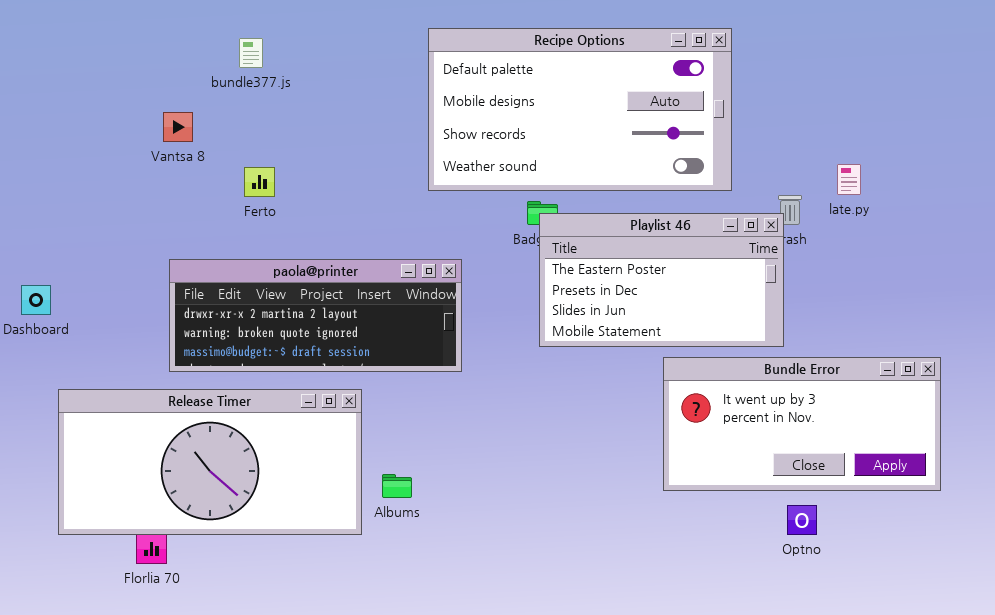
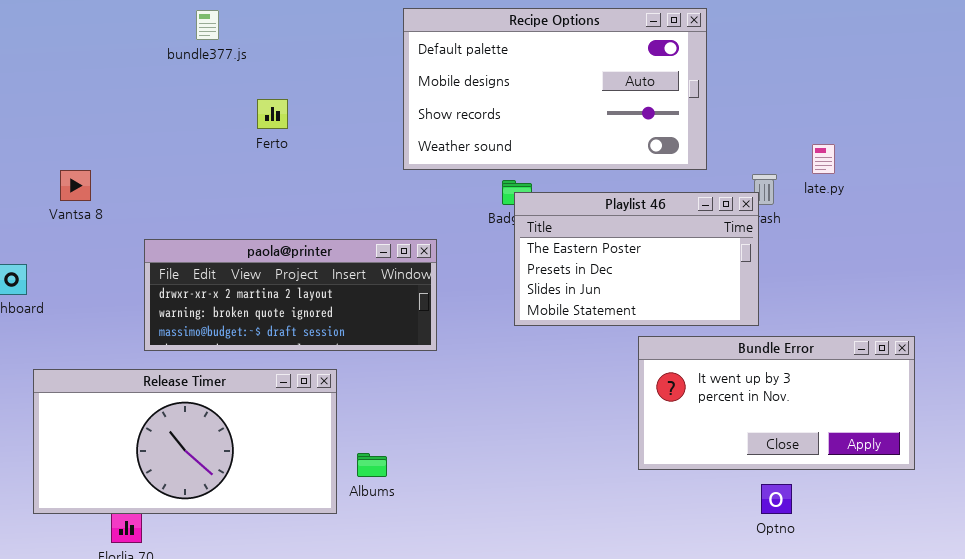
bundle377.js: [239,38,263,68] -> [196,10,219,40], moved
Vantsa 8: [163,112,193,142] -> [60,170,91,201], moved
Ferto: [244,167,275,197] -> [257,99,288,129], moved

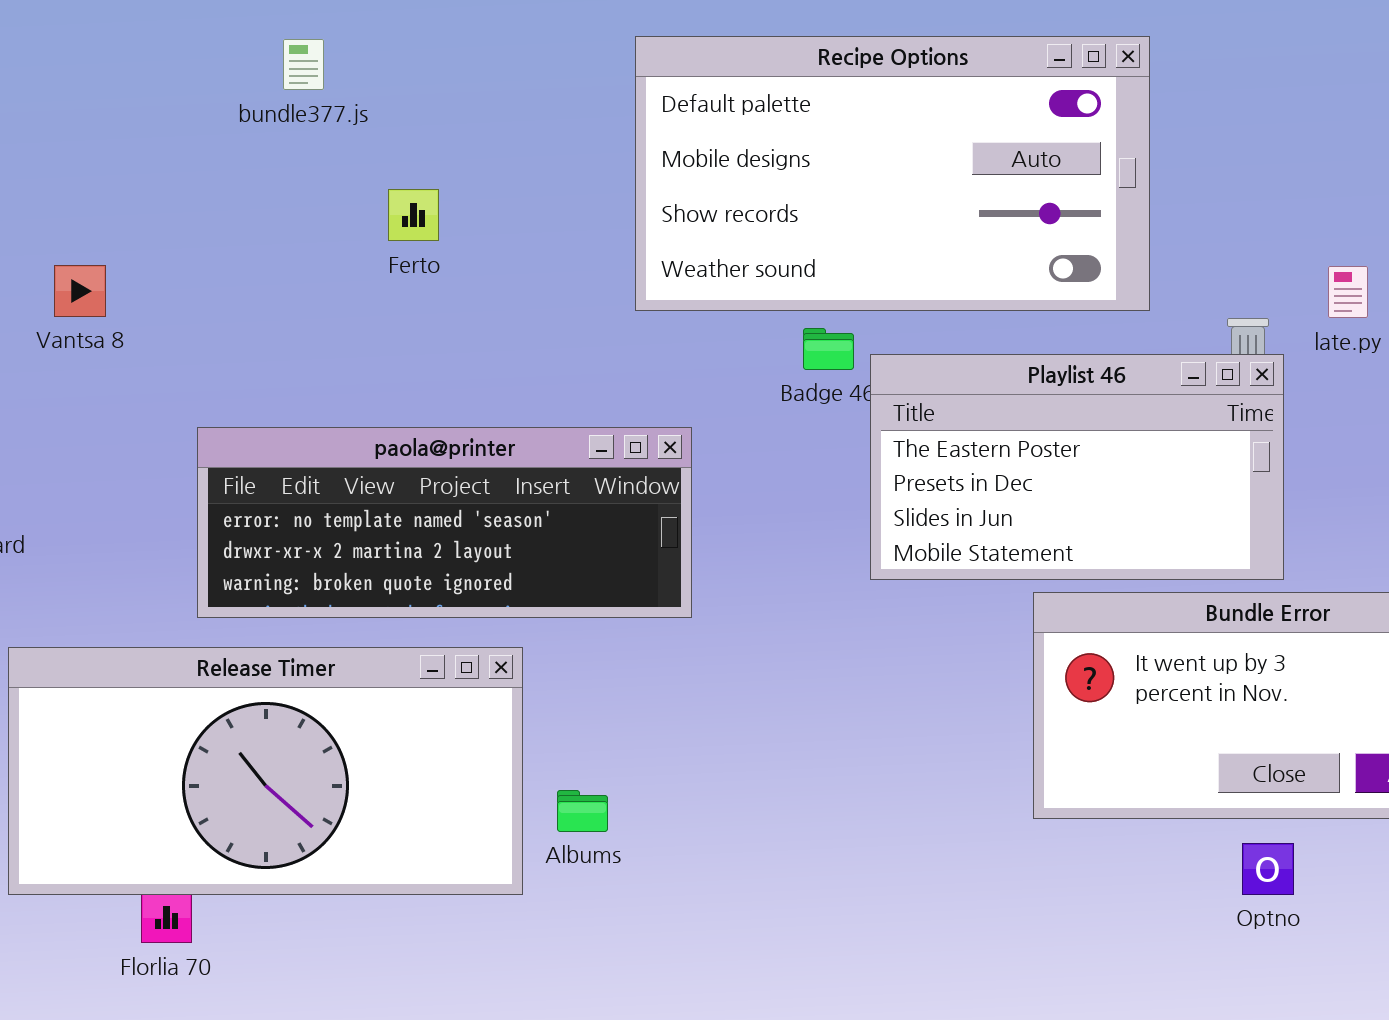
Vantsa 8: [60,170,91,201] -> [54,265,106,317], moved
Playlist 46: [514,192,759,326] -> [870,354,1284,580], moved
paola@printer: [144,239,437,351] -> [197,427,692,618], scrolled up 1 row

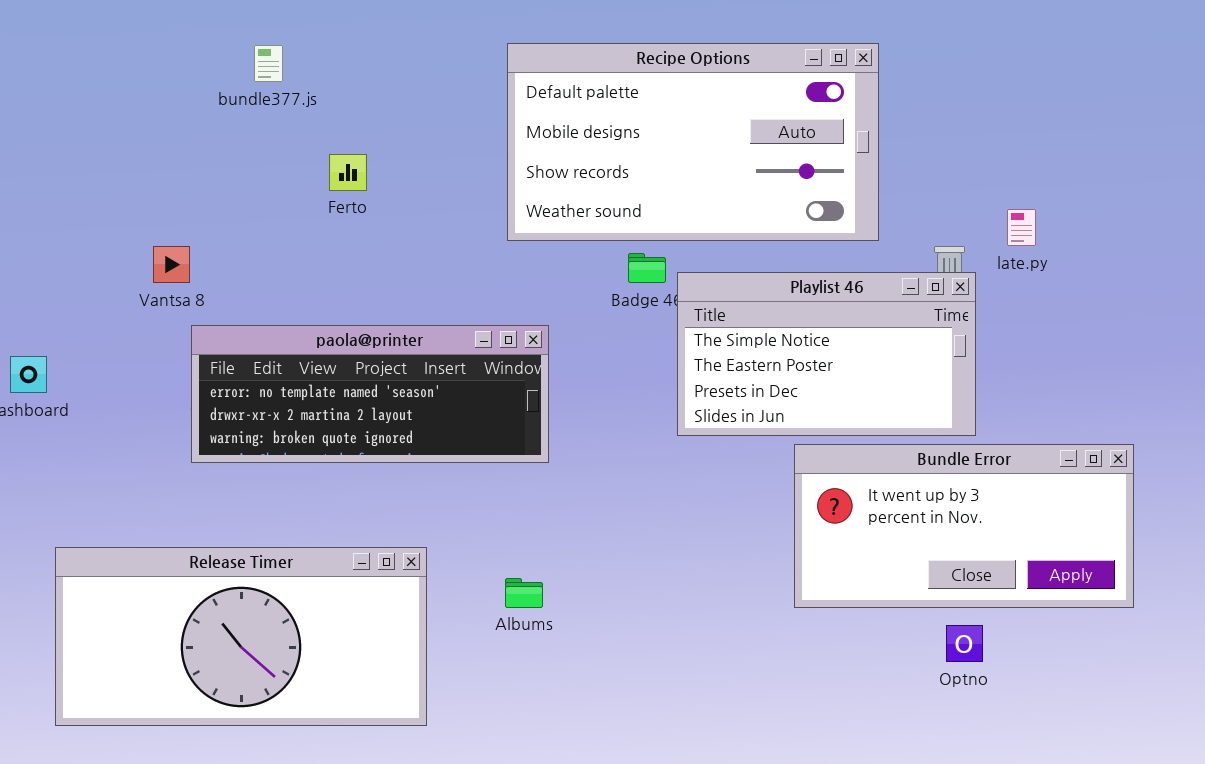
Vantsa 8: [54,265,106,317] -> [153,246,190,283], moved
Playlist 46: [870,354,1284,580] -> [677,272,976,436], scrolled up 1 row
Release Timer: [8,647,523,895] -> [55,547,427,726], moved
Albums: [557,790,608,832] -> [505,578,543,608], moved

